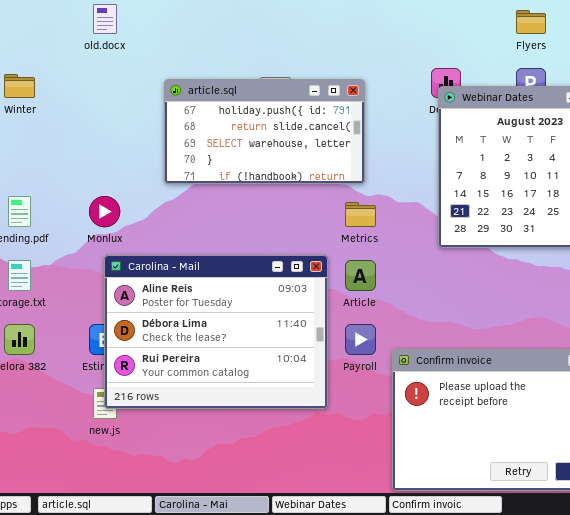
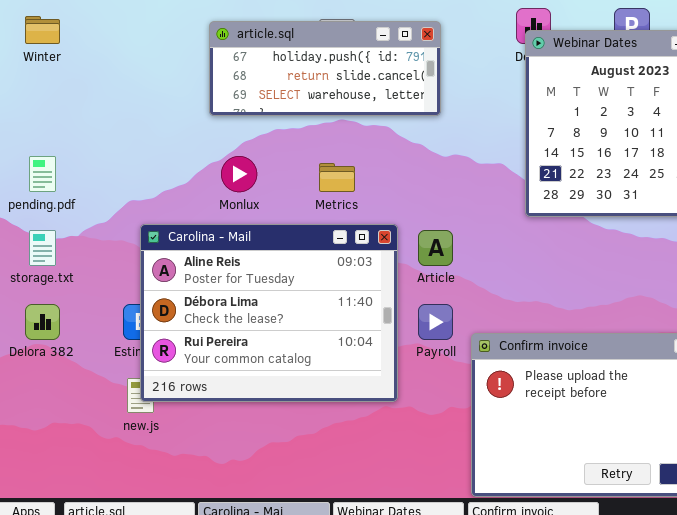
article.sql: [164,79,365,184] -> [209,21,441,116], resized
Monlux: [89,196,120,227] -> [221,156,257,192], moved
Metrics: [345,202,376,227] -> [319,163,355,192], moved

